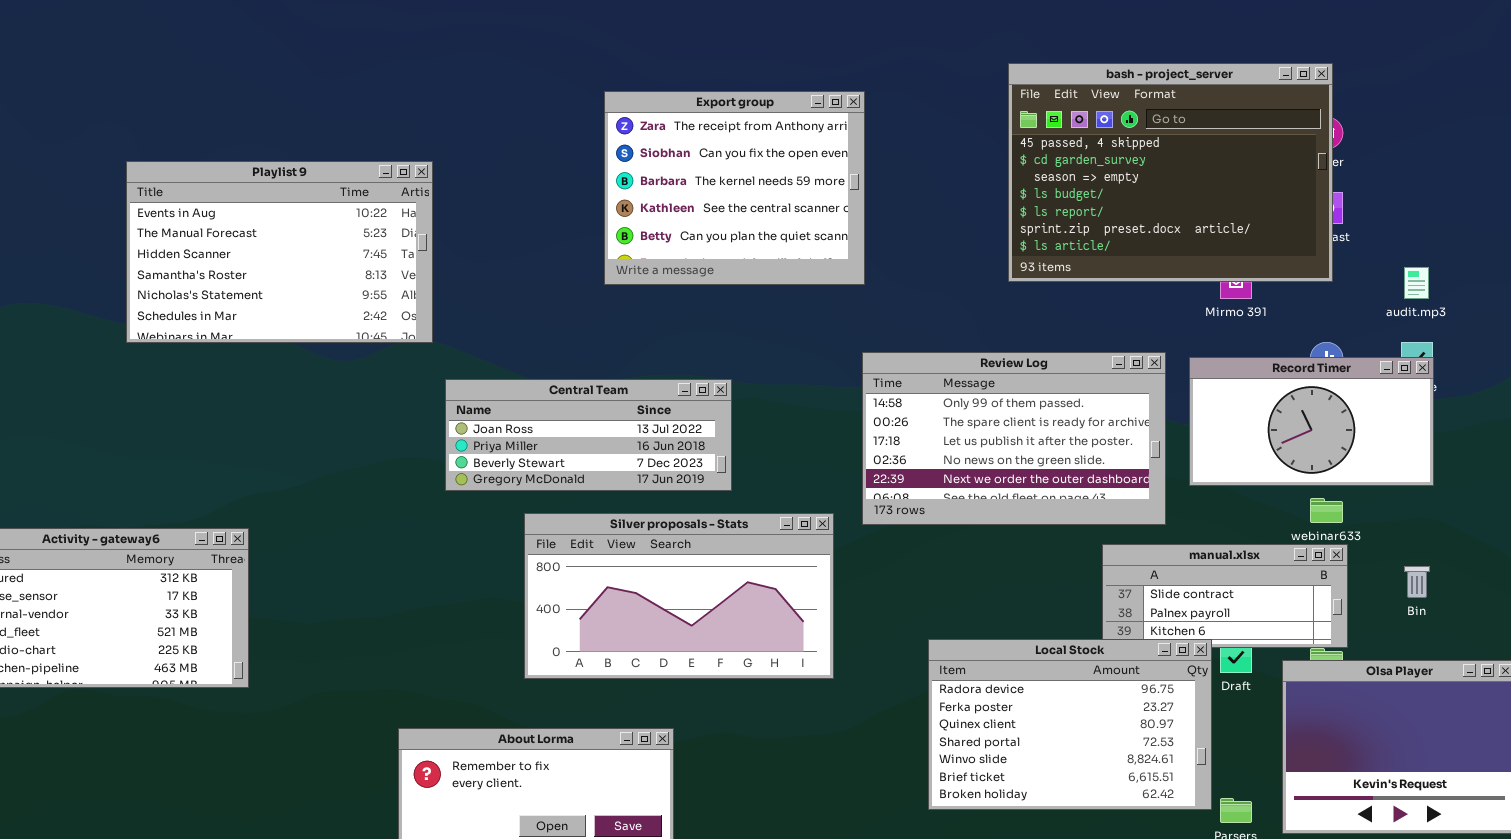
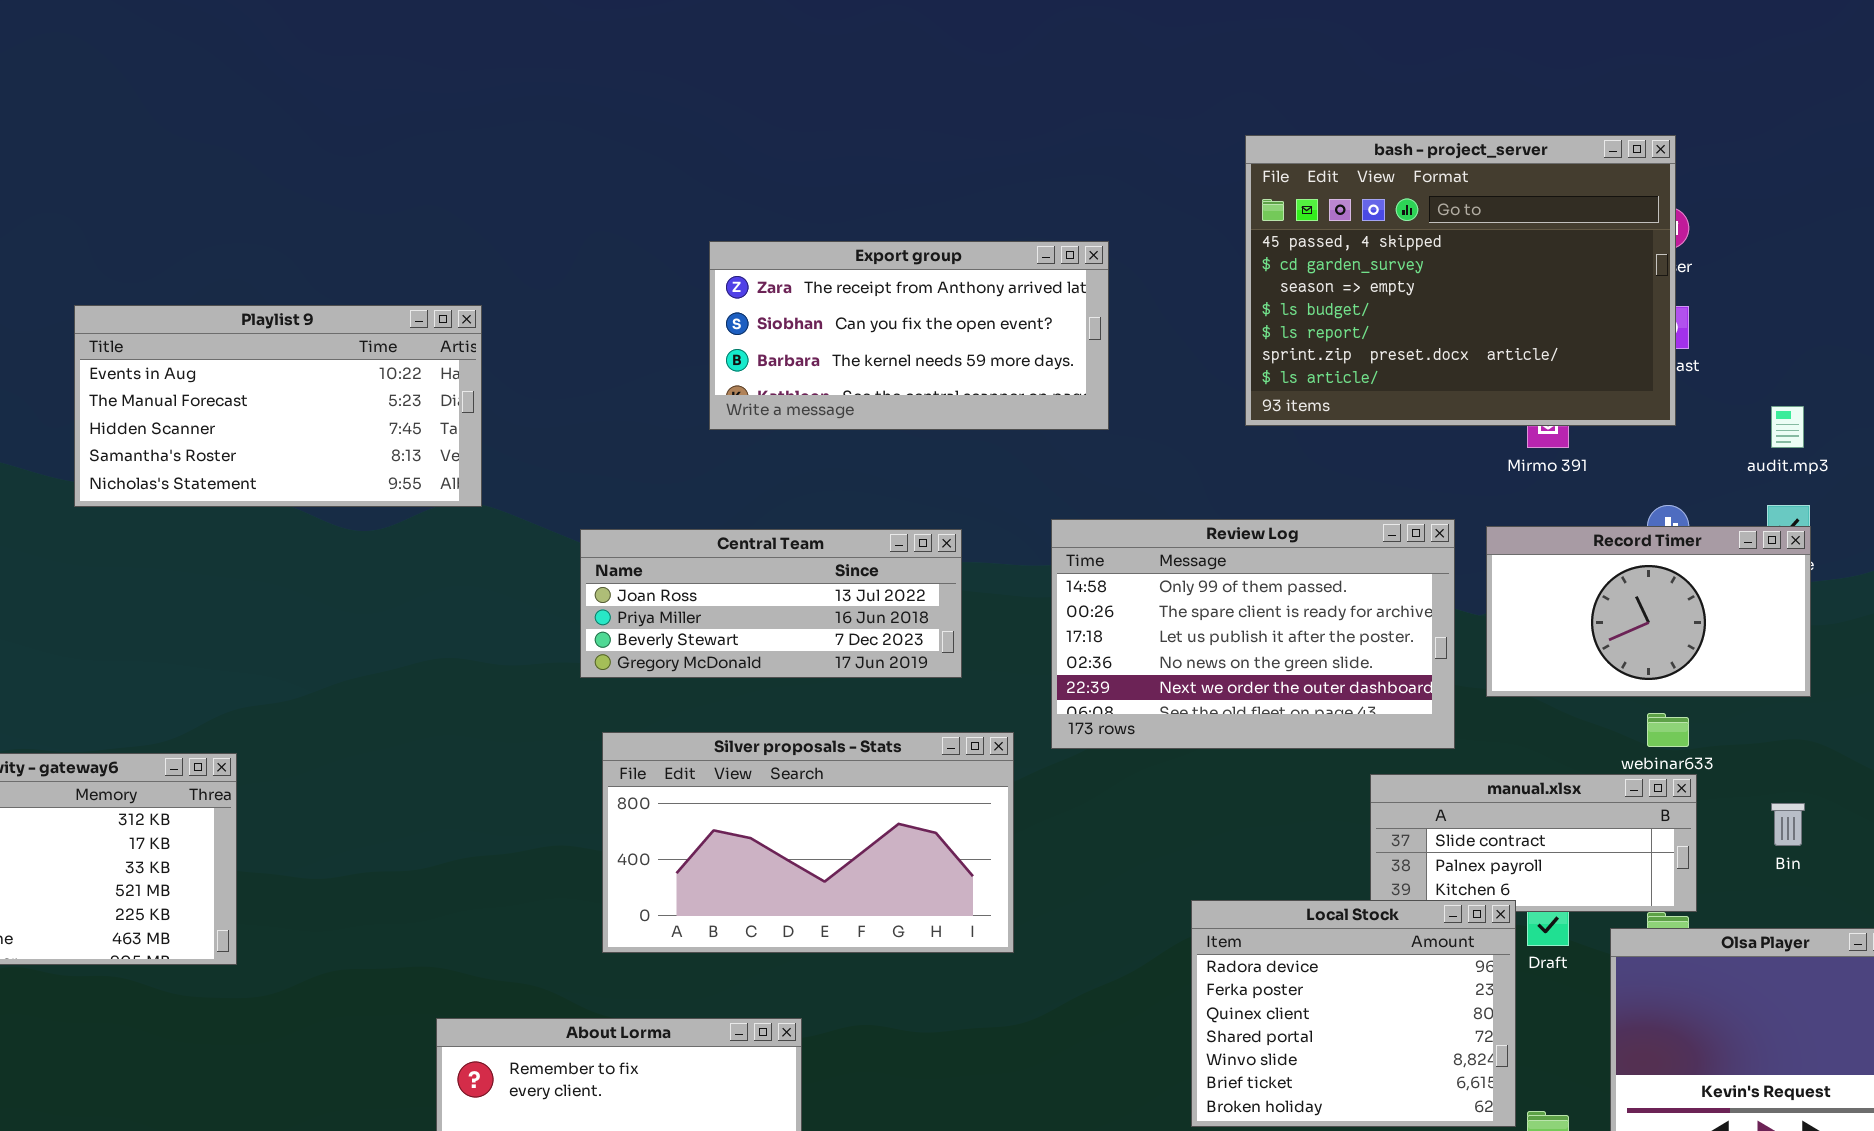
Export group: [604,91,865,285] -> [709,241,1109,430], resized
Playlist 9: [126,161,433,343] -> [74,305,482,507], resized
Central Team: [445,379,732,491] -> [580,529,962,678], moved
Local Stock: [928,639,1212,810] -> [1191,900,1516,1127], resized

